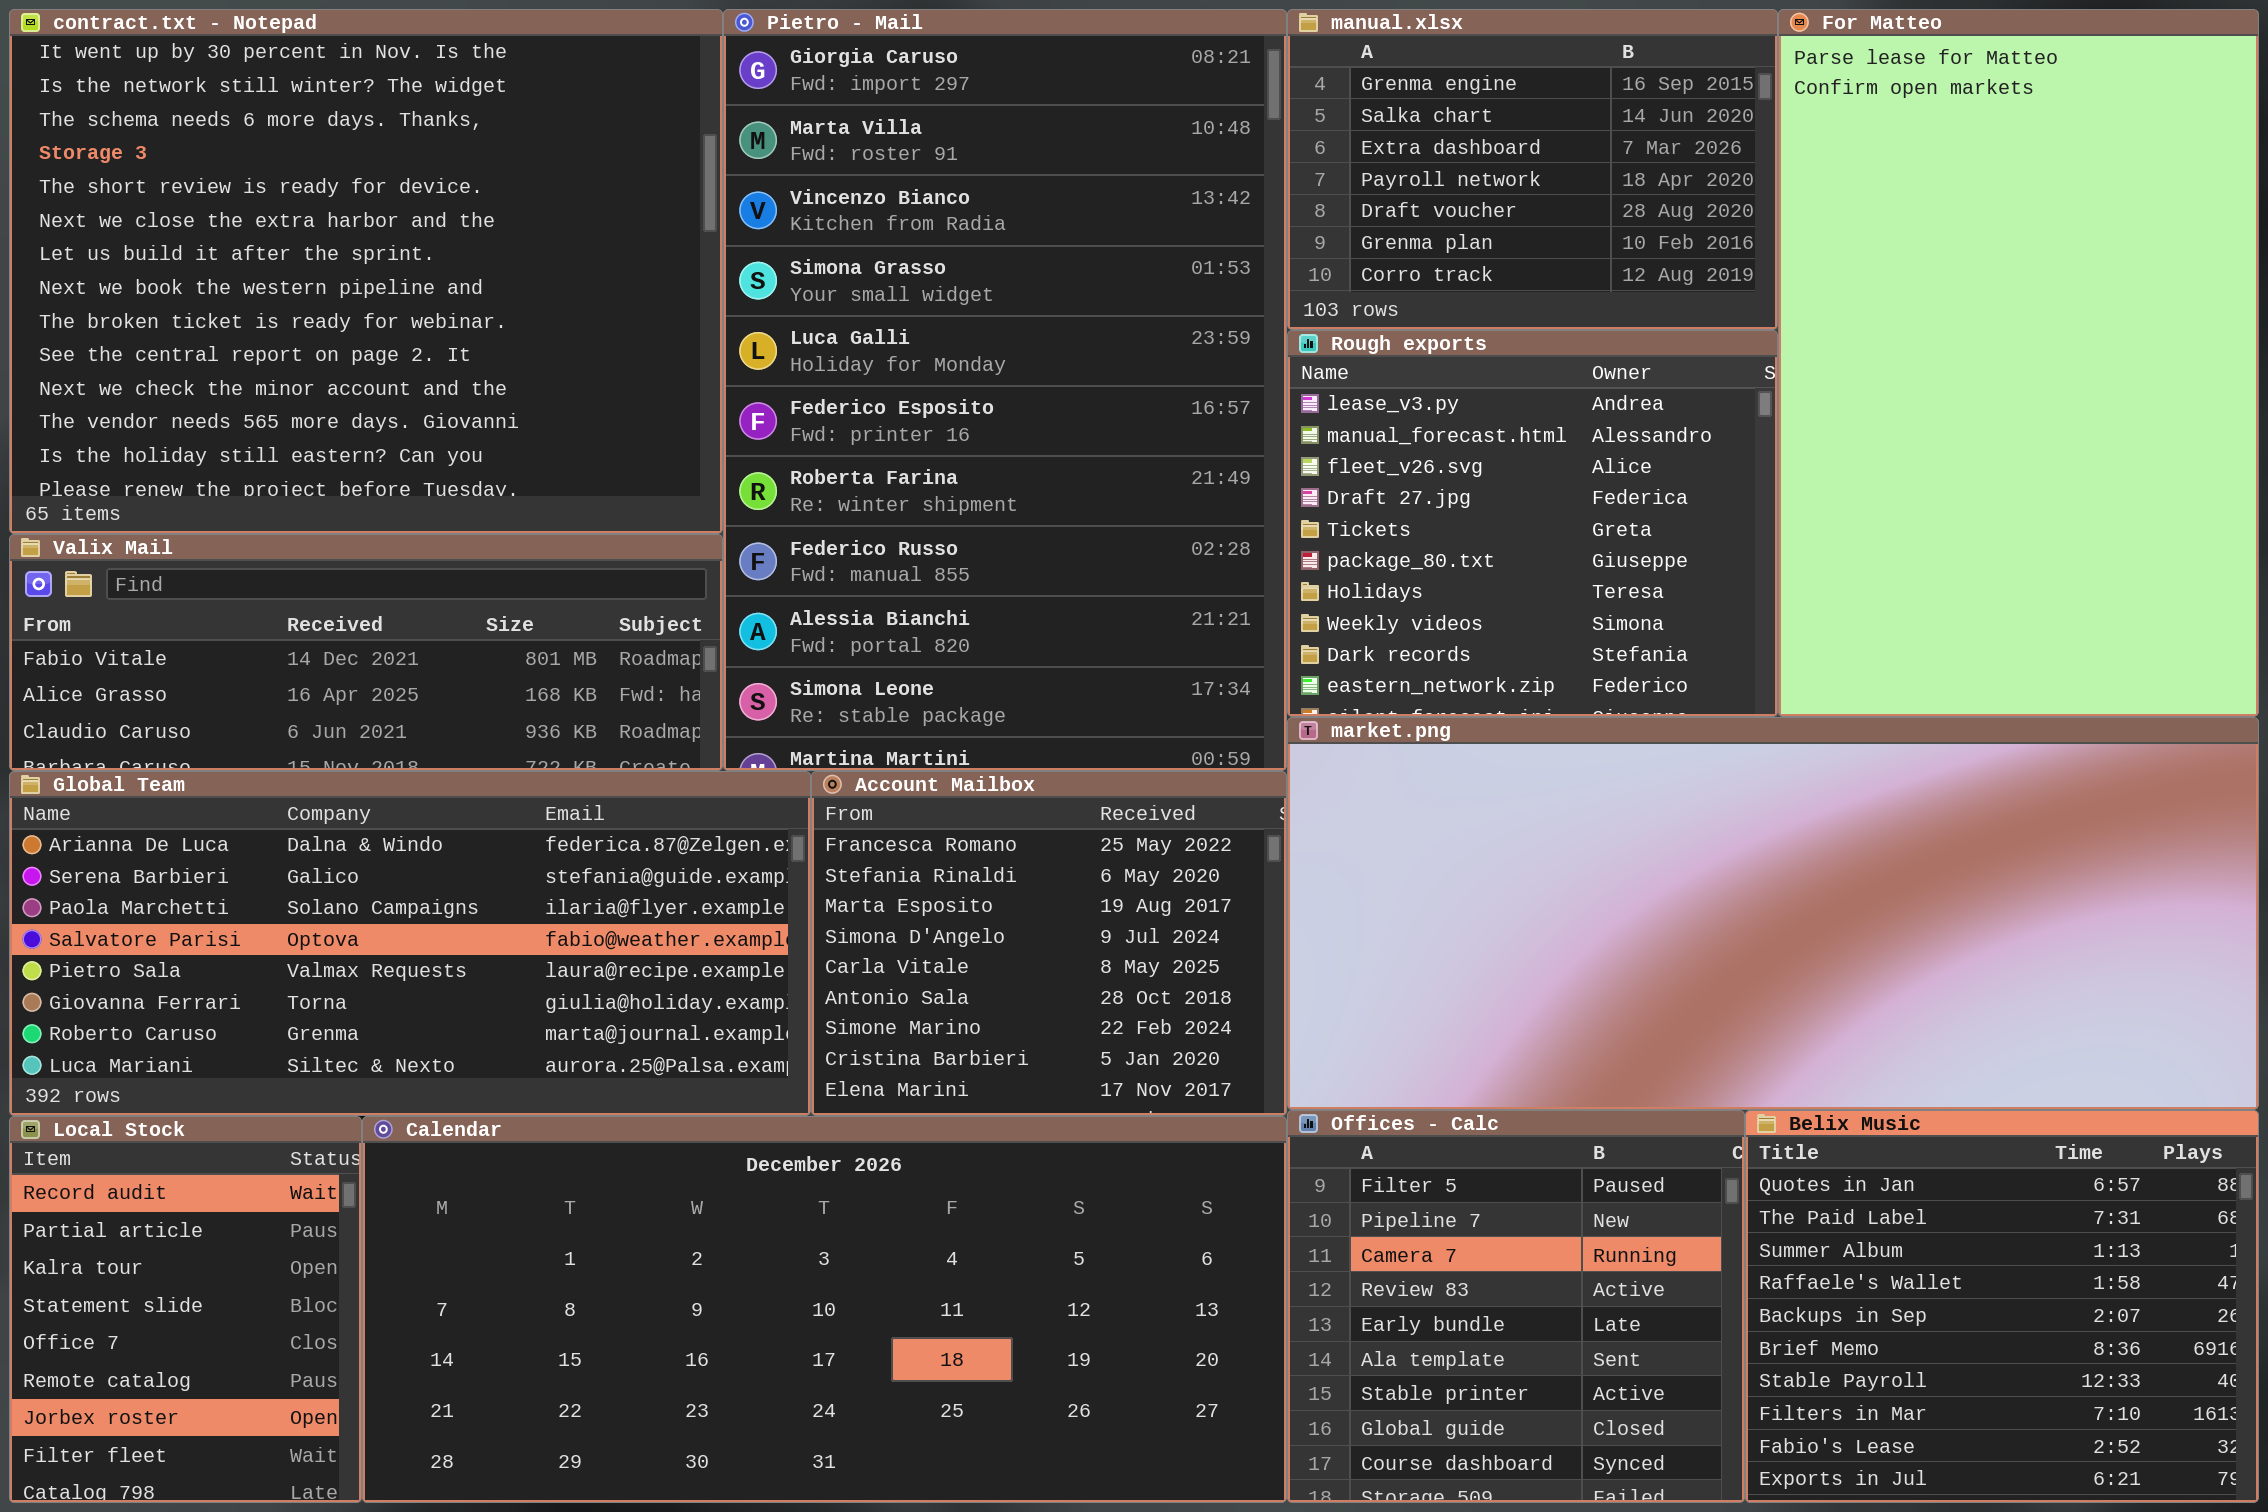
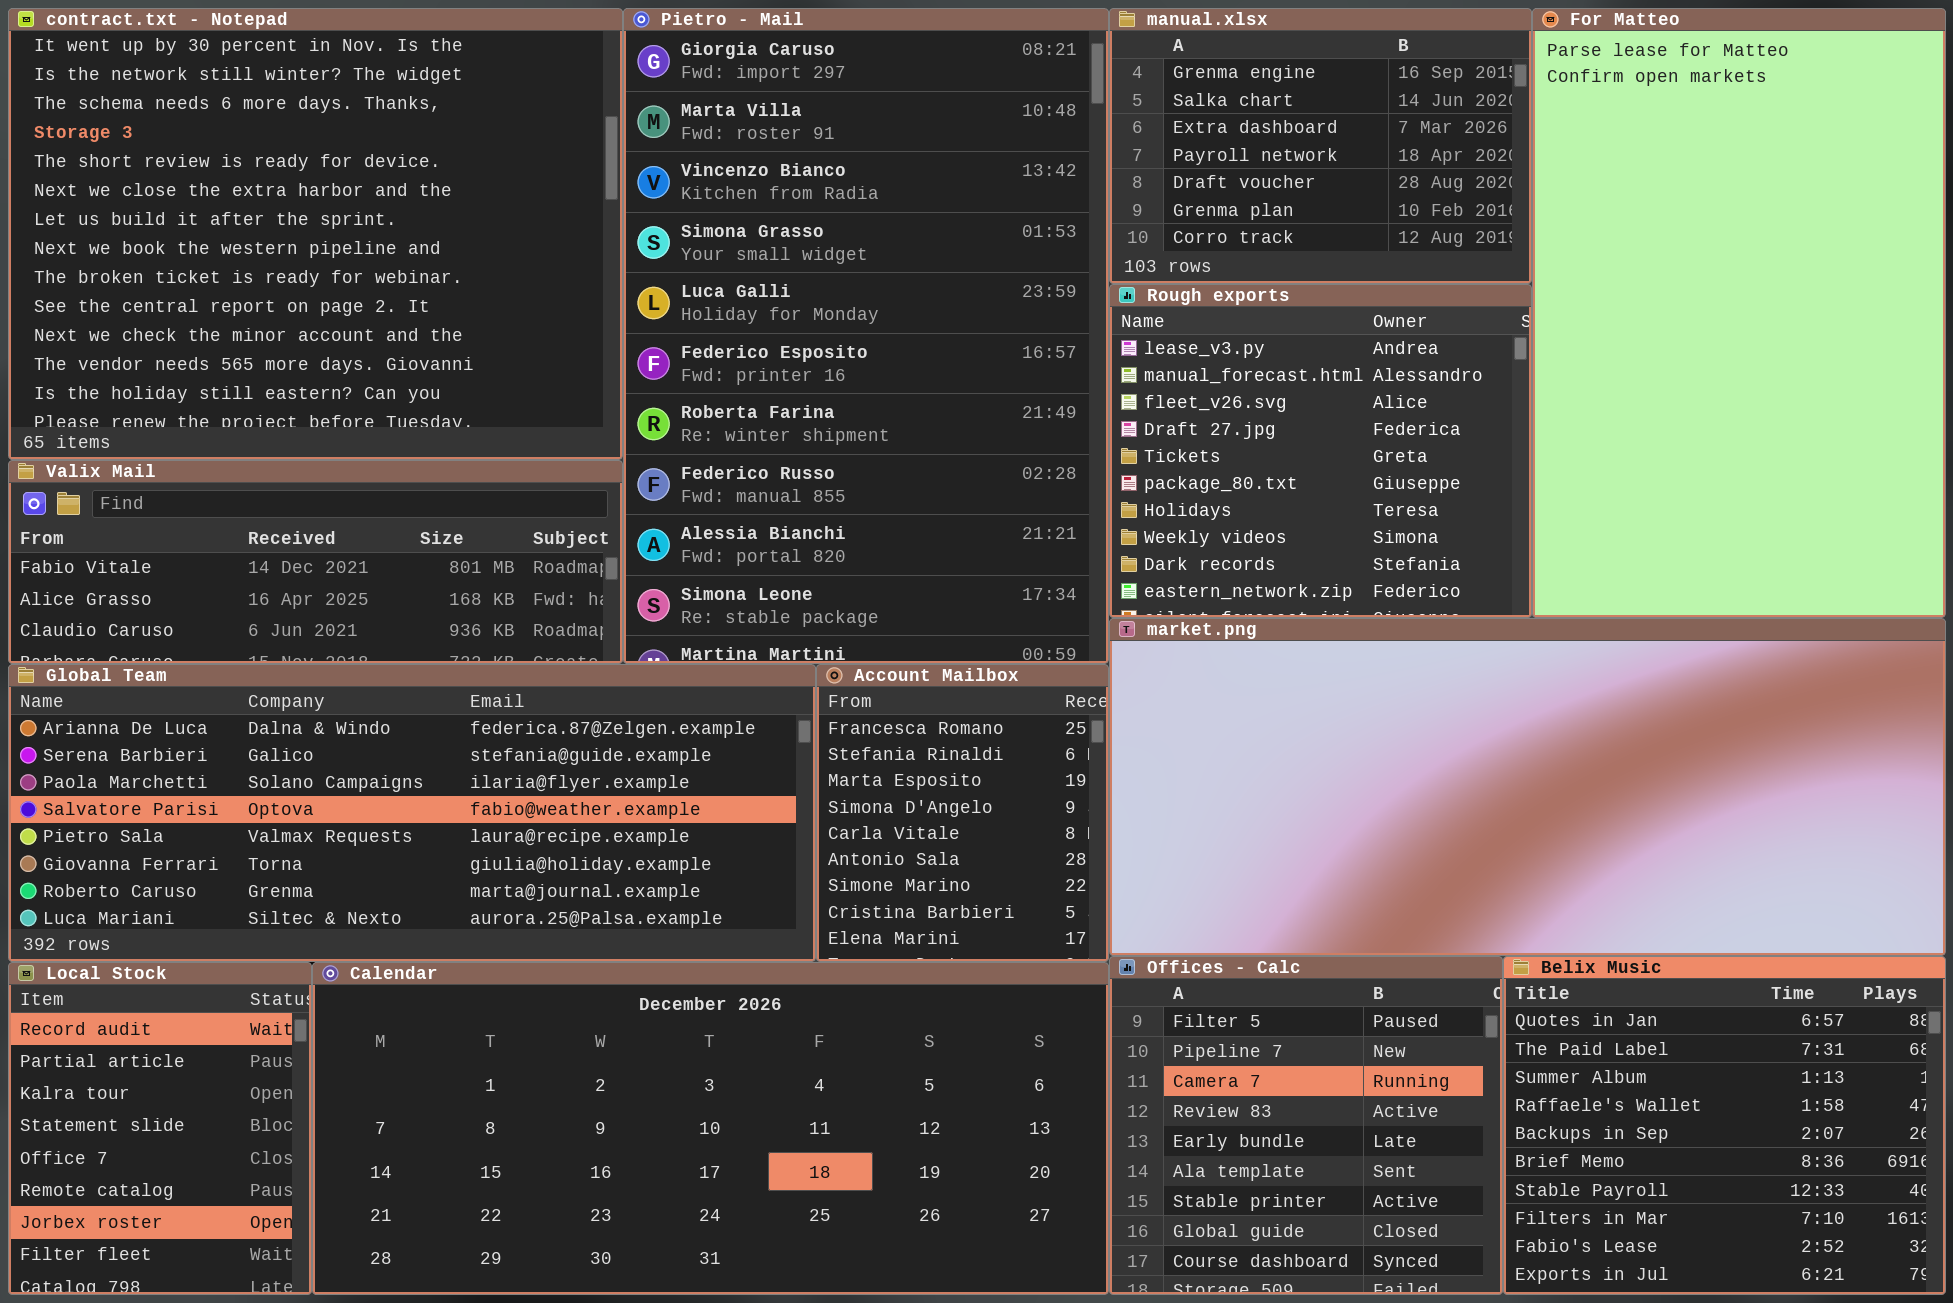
Global Team: [9,771,811,1116] -> [8,664,816,962], resized
Account Mailbox: [811,771,1287,1116] -> [816,664,1109,962], resized

